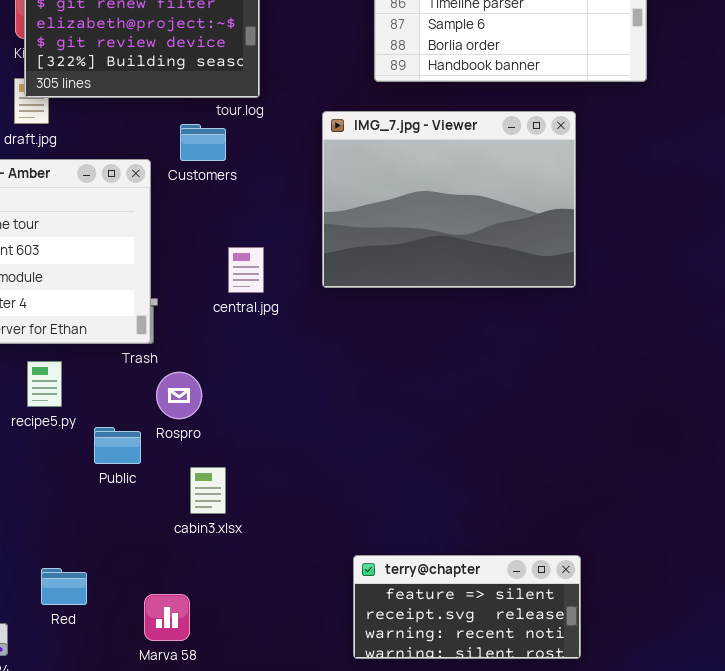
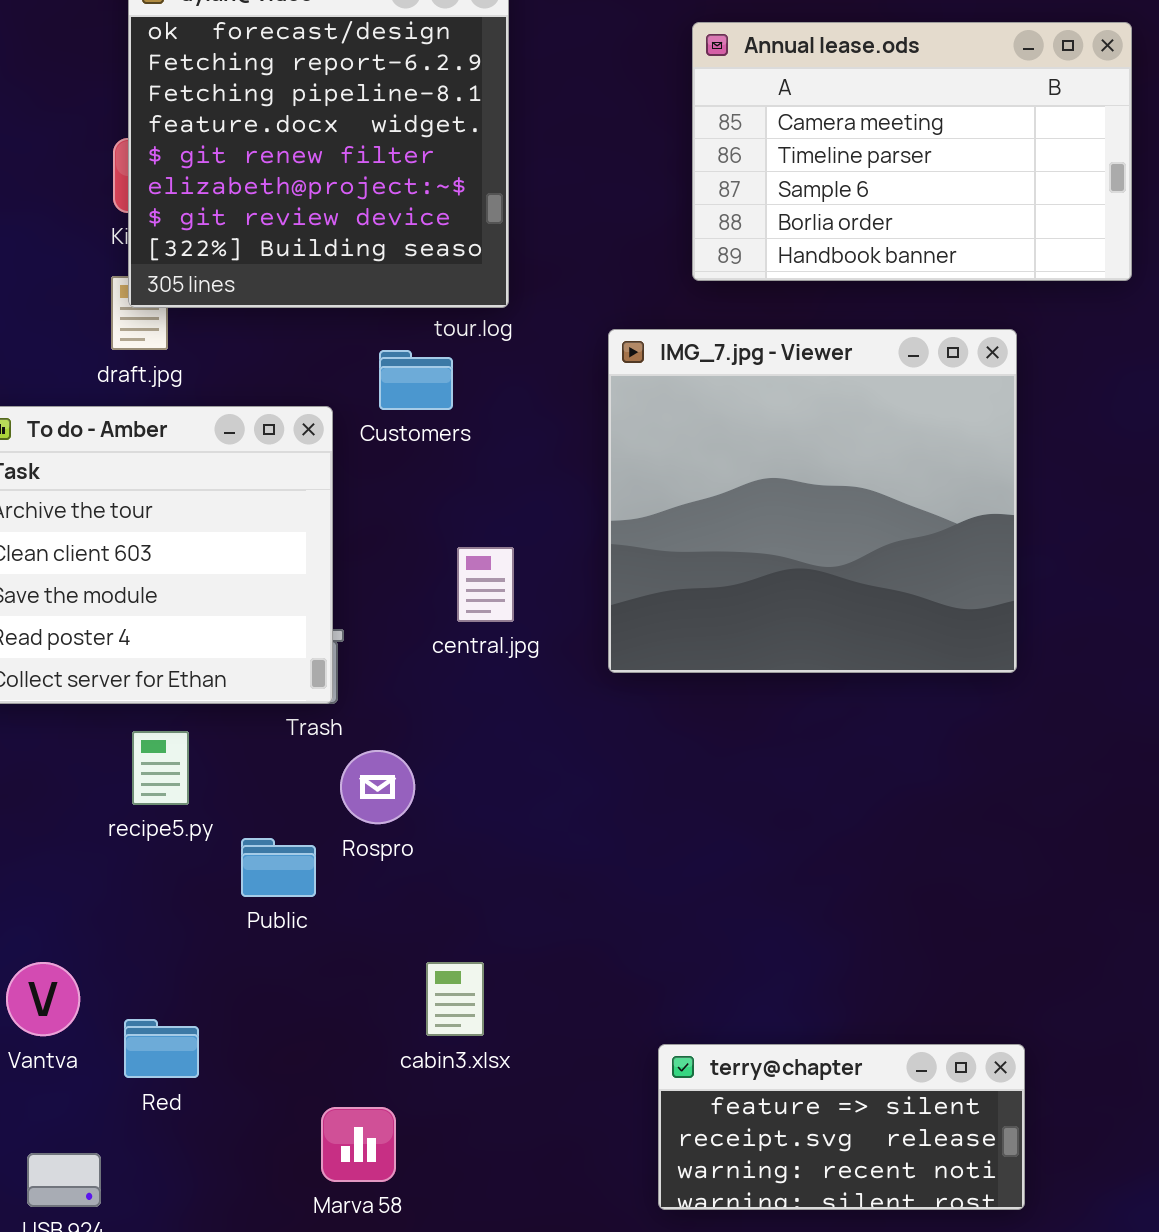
IMG_7.jpg - Viewer: [322,111,576,288] -> [608,329,1017,673], resized
cabin3.xlsx: [190,467,226,514] -> [426,962,484,1036], moved
Red: [41,568,87,605] -> [124,1019,199,1078], moved

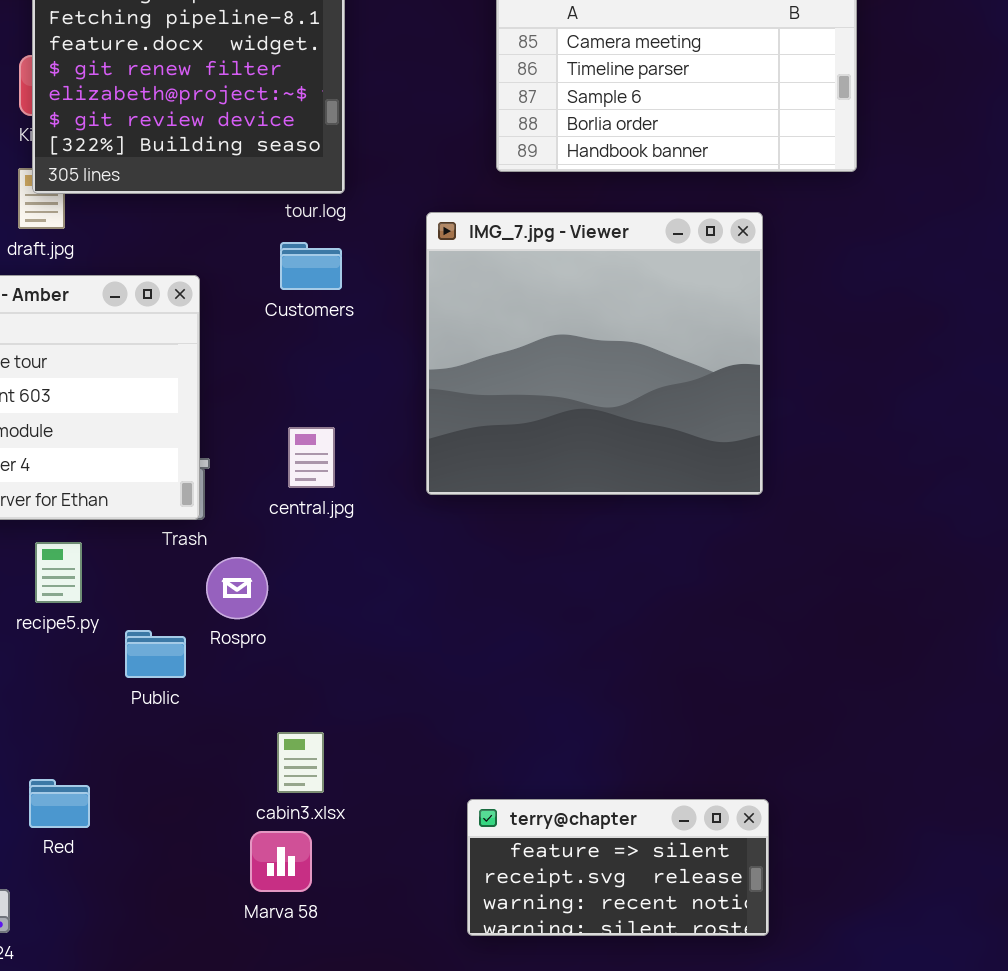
Customers: [379,350,453,410] -> [280,242,342,290], moved
central.jpg: [457,547,514,622] -> [288,427,335,488], moved
Marva 58: [321,1107,396,1182] -> [250,831,312,892], moved

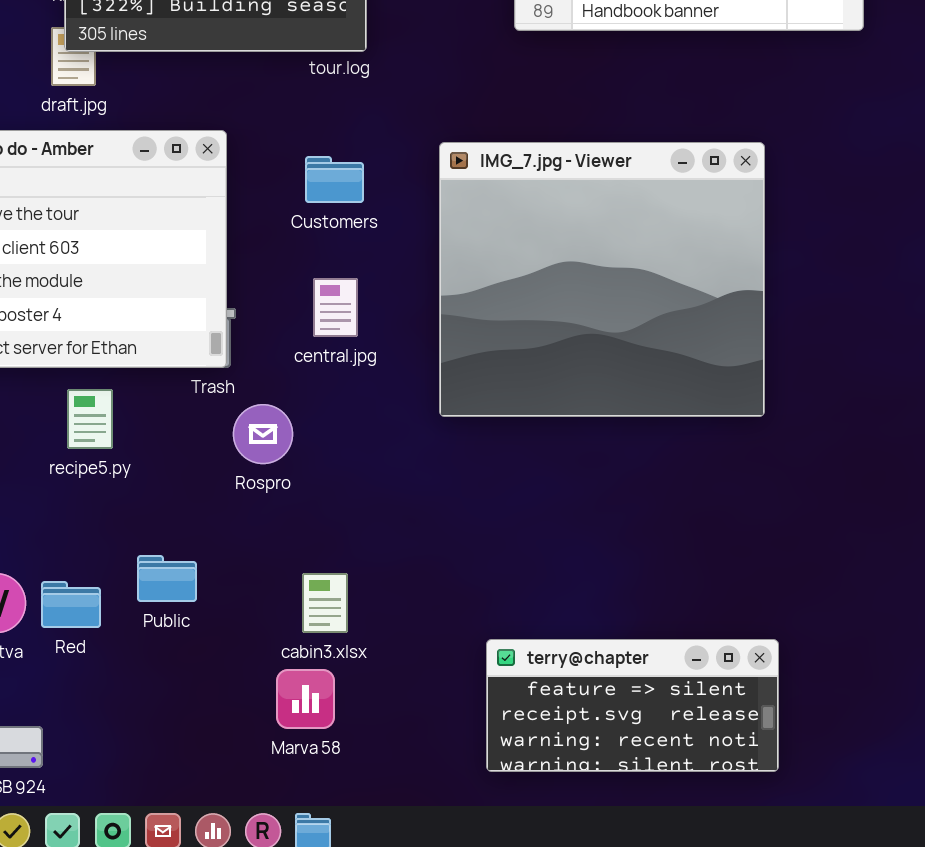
IMG_7.jpg - Viewer: [426,212,763,495] -> [439,142,765,417], moved
Customers: [280,242,342,290] -> [305,156,364,203], moved
Public: [125,630,186,678] -> [137,555,197,602], moved
Red: [29,779,90,828] -> [41,581,101,628], moved

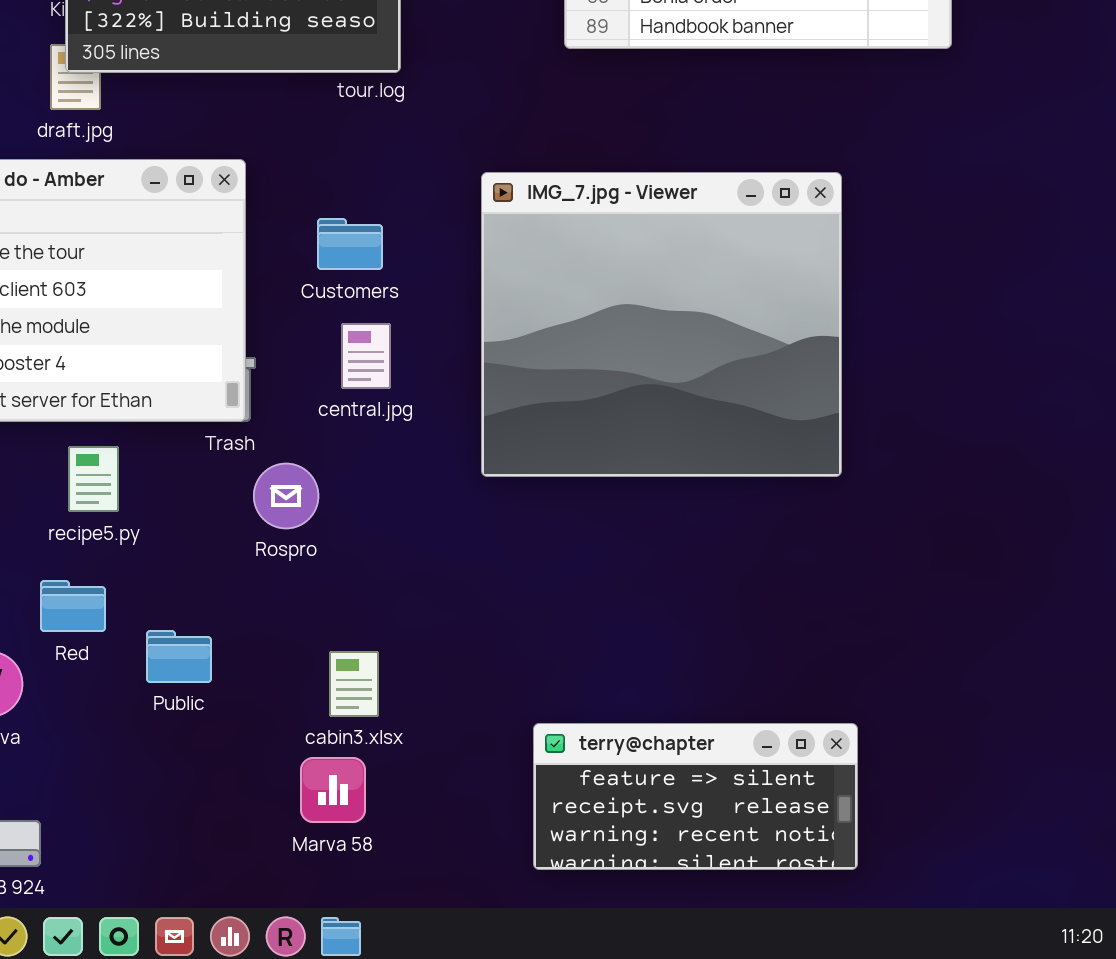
Customers: [305,156,364,203] -> [317,218,383,270], moved
Red: [41,581,101,628] -> [40,580,106,632], moved

